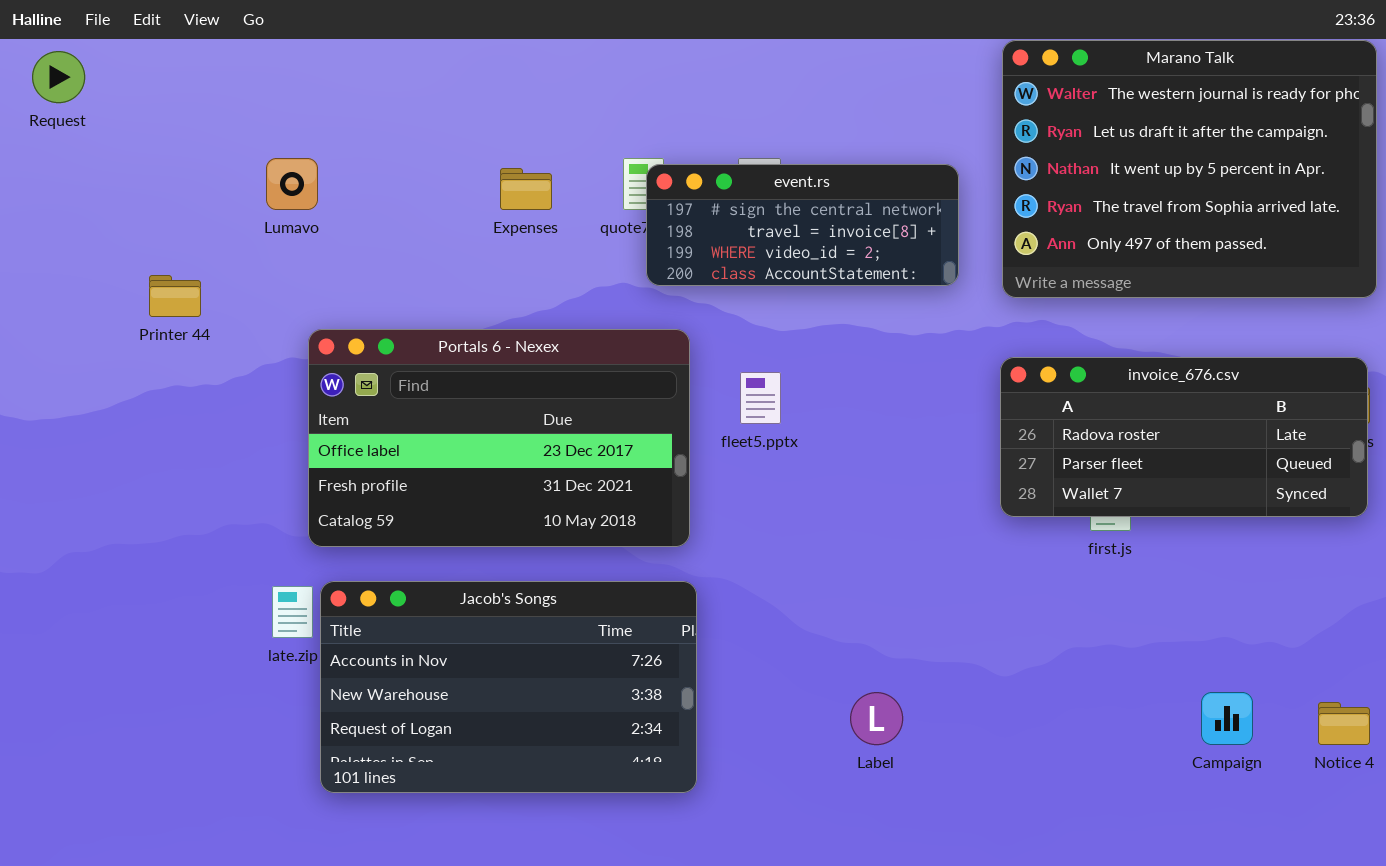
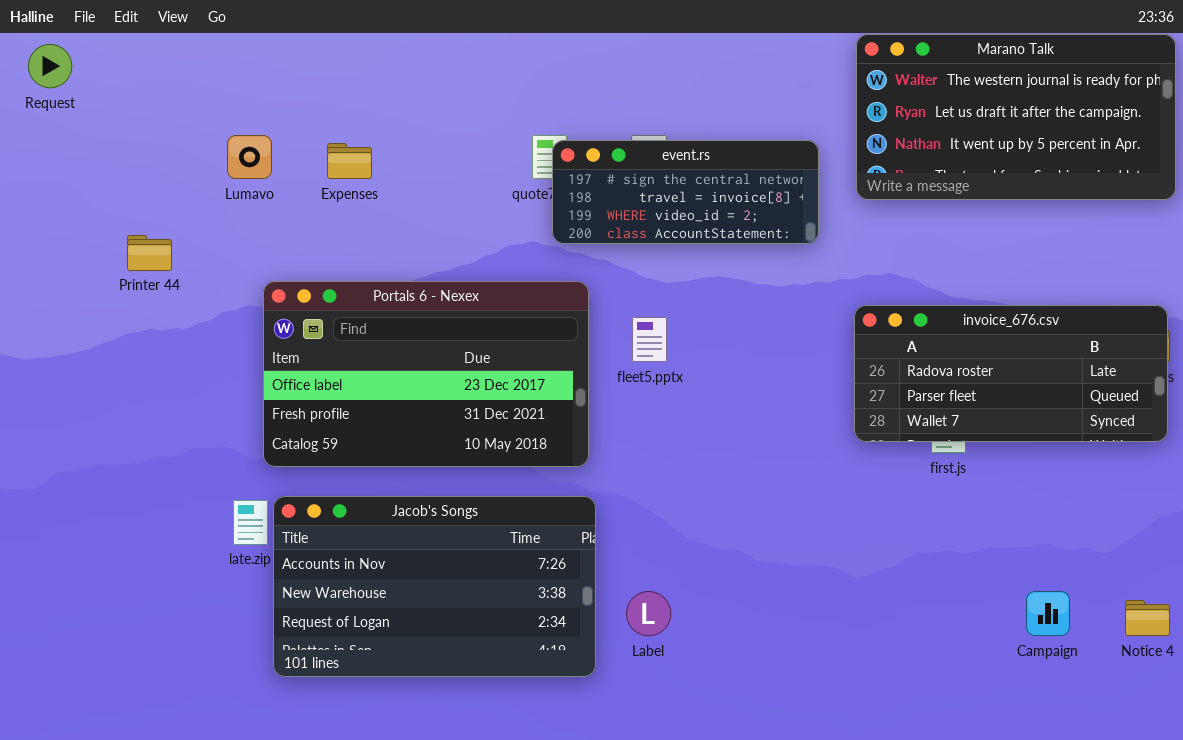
Marano Talk: [1002,40,1377,298] -> [856,34,1176,200], resized
Expenses: [500,168,552,210] -> [327,143,372,179], moved
Label: [850,692,903,745] -> [626,591,671,636], moved

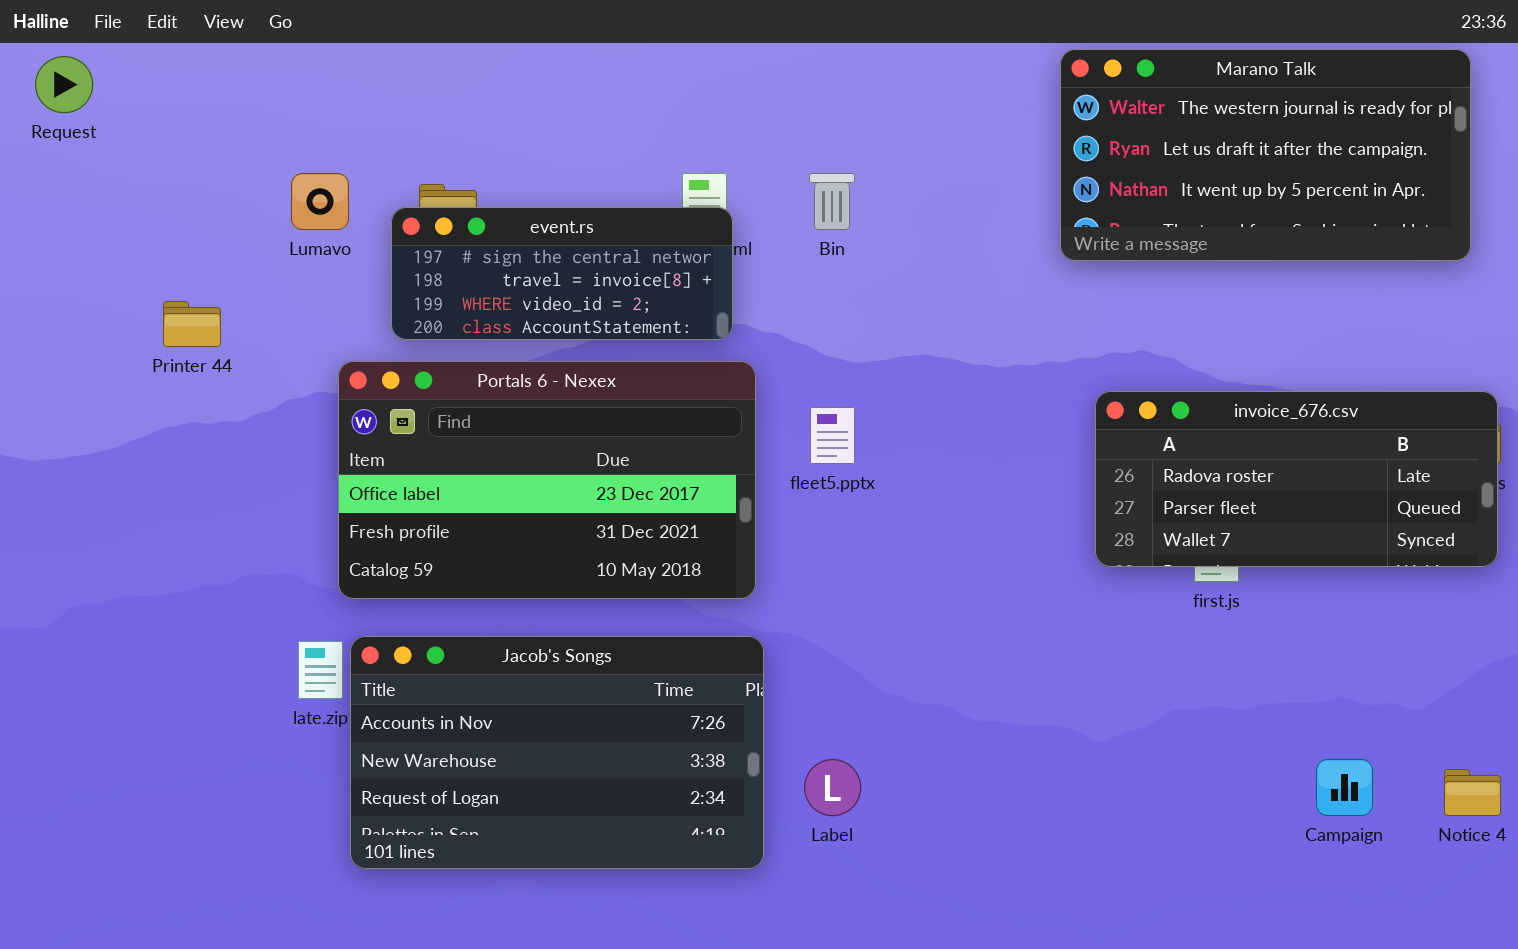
Marano Talk: [856,34,1176,200] -> [1060,49,1471,261], moved
event.rs: [552,140,819,244] -> [391,207,733,340], moved

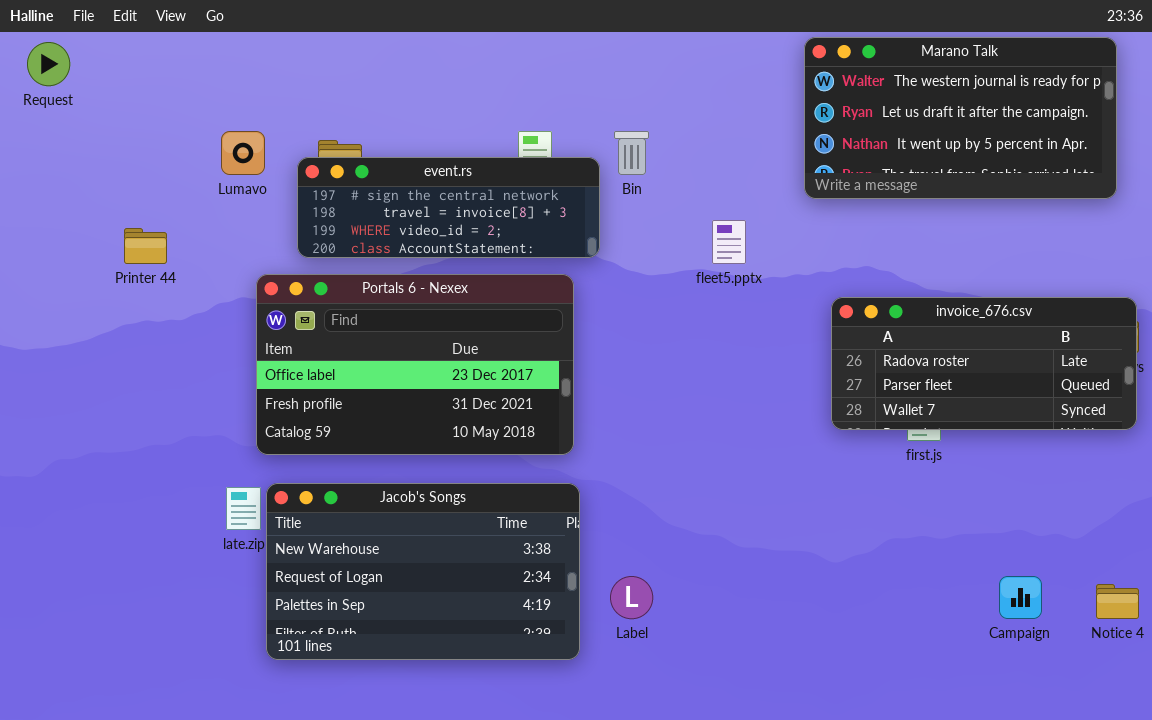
event.rs: [391,207,733,340] -> [297,157,600,258], resized
fleet5.pptx: [810,407,855,464] -> [712,220,746,264], moved
Jacob's Songs: [350,636,764,869] -> [266,483,580,660], scrolled down 1 row

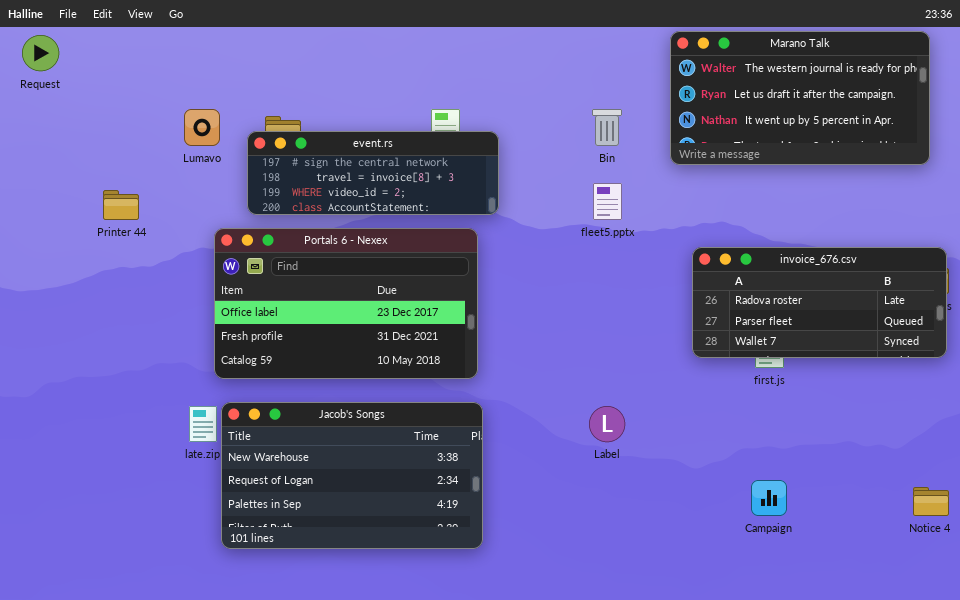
Bin: [614,131,649,175] -> [592,109,622,146], moved
Label: [610,576,653,619] -> [589,406,625,442], moved
Campaign: [999,576,1042,619] -> [751,480,787,516], moved

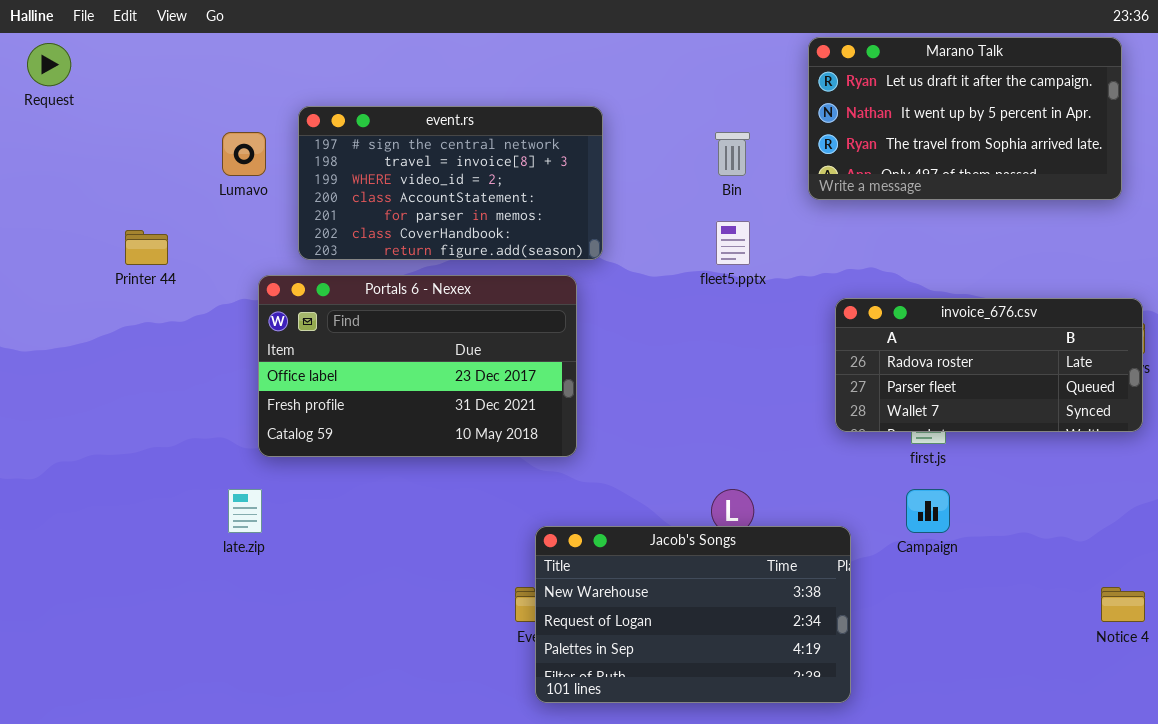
Marano Talk: [670,31,930,165] -> [808,37,1122,200], scrolled down 1 row
event.rs: [247,131,499,215] -> [298,106,603,260], resized
Jacob's Songs: [221,402,483,549] -> [535,526,851,703], moved
Campaign: [751,480,787,516] -> [906,489,950,533], moved

